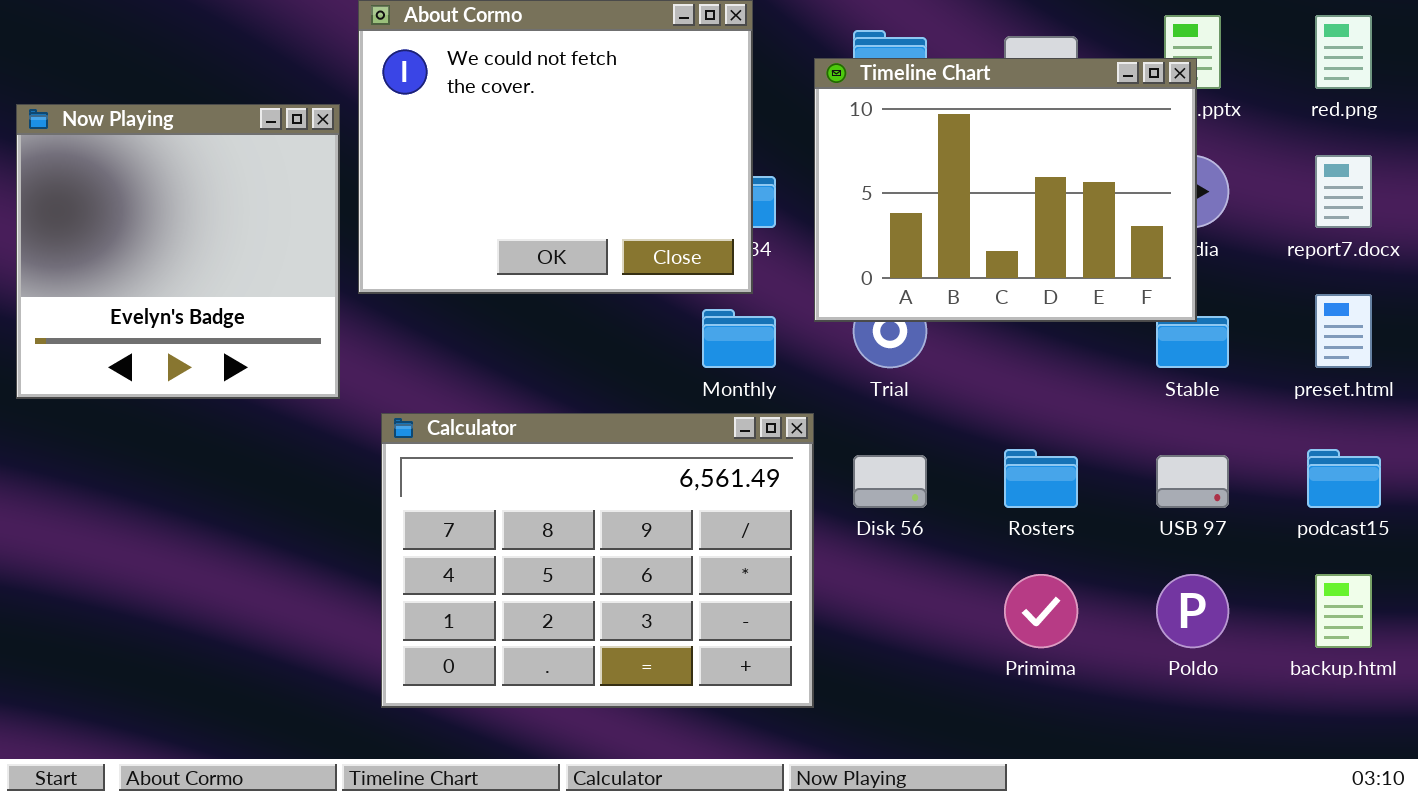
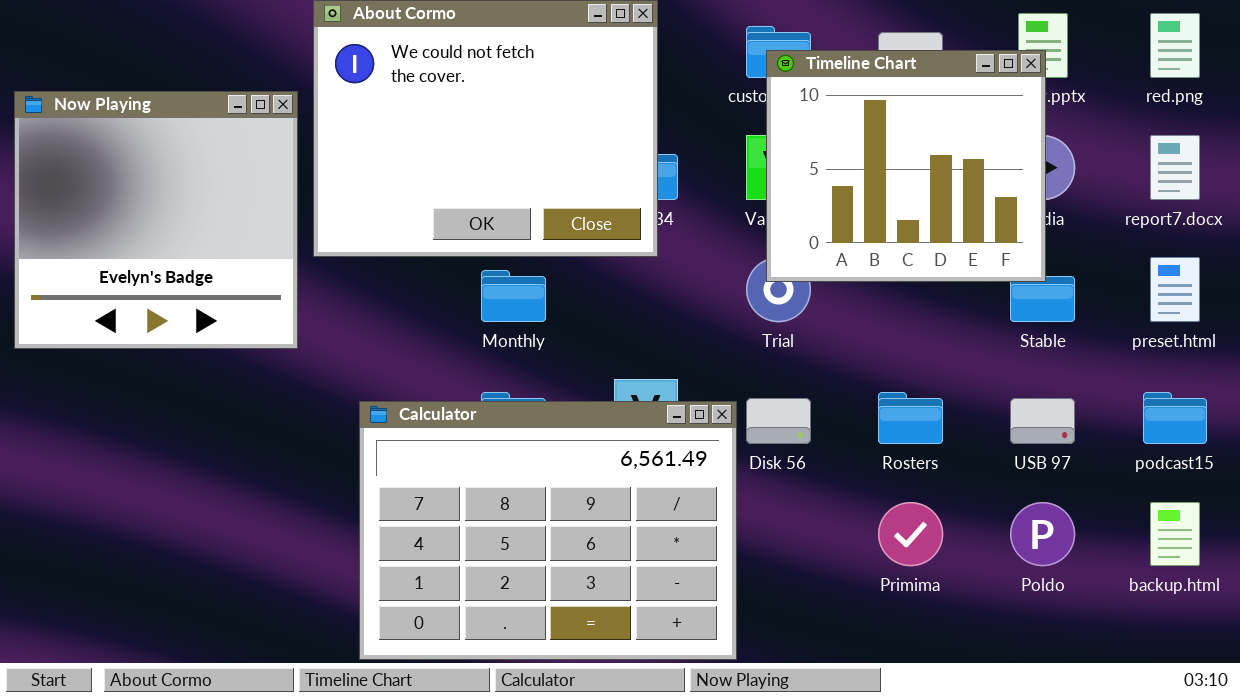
Timeline Chart: [814,58,1197,322] -> [766,50,1046,282], resized
Monthly: [702,309,776,368] -> [481,270,546,322], moved
Calculator: [381,413,814,708] -> [359,401,737,660], moved

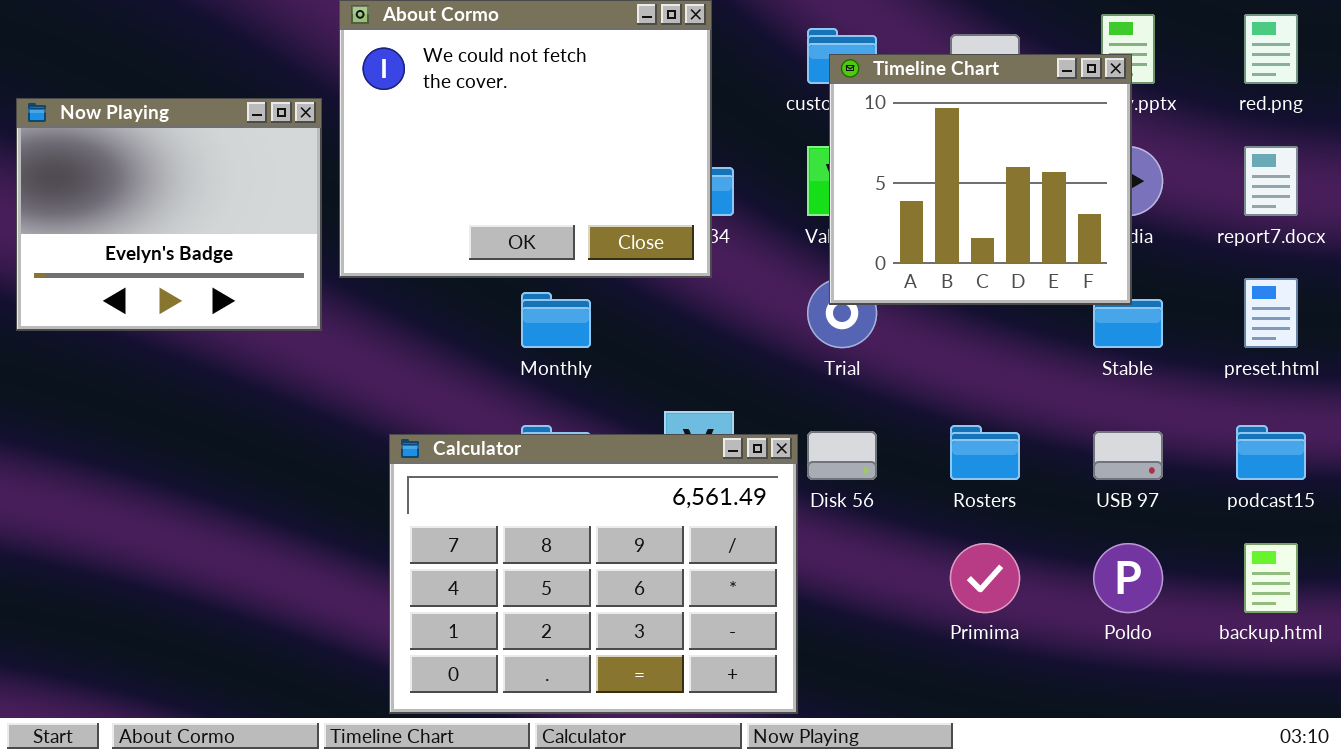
Now Playing: [14,91,298,349] -> [16,98,322,331], resized

